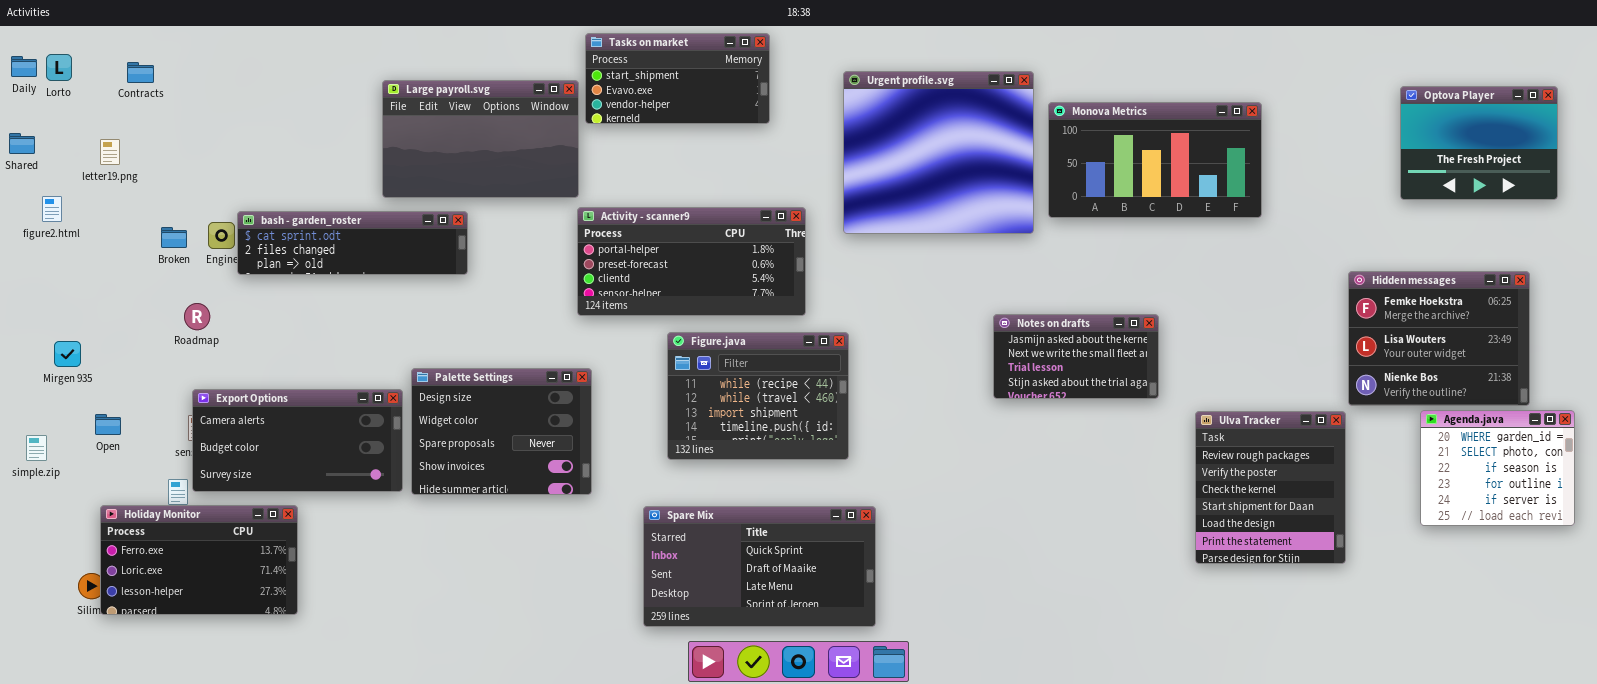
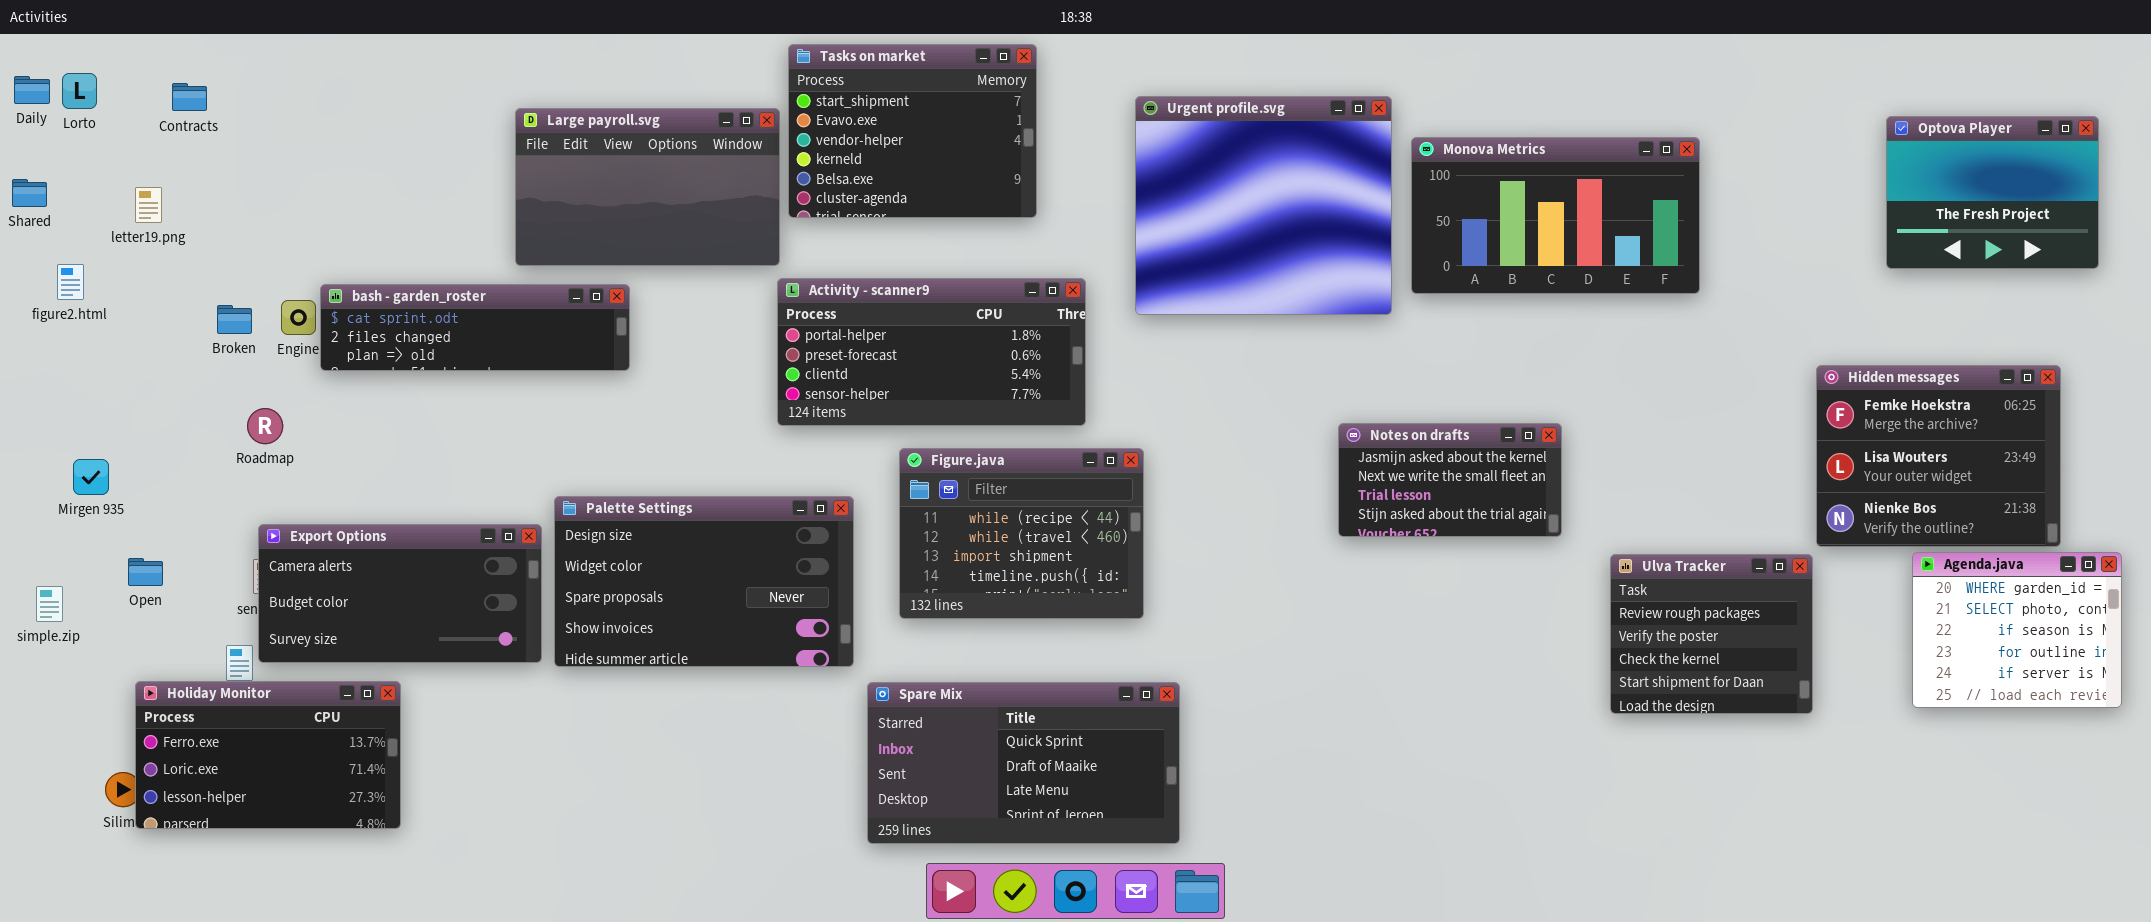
Tasks on market: [585,33,770,124] -> [788,44,1037,218], resized
Palette Settings: [411,368,592,495] -> [554,496,854,667], resized
Ulva Tracker: [1195,411,1346,564] -> [1610,554,1813,714], resized

